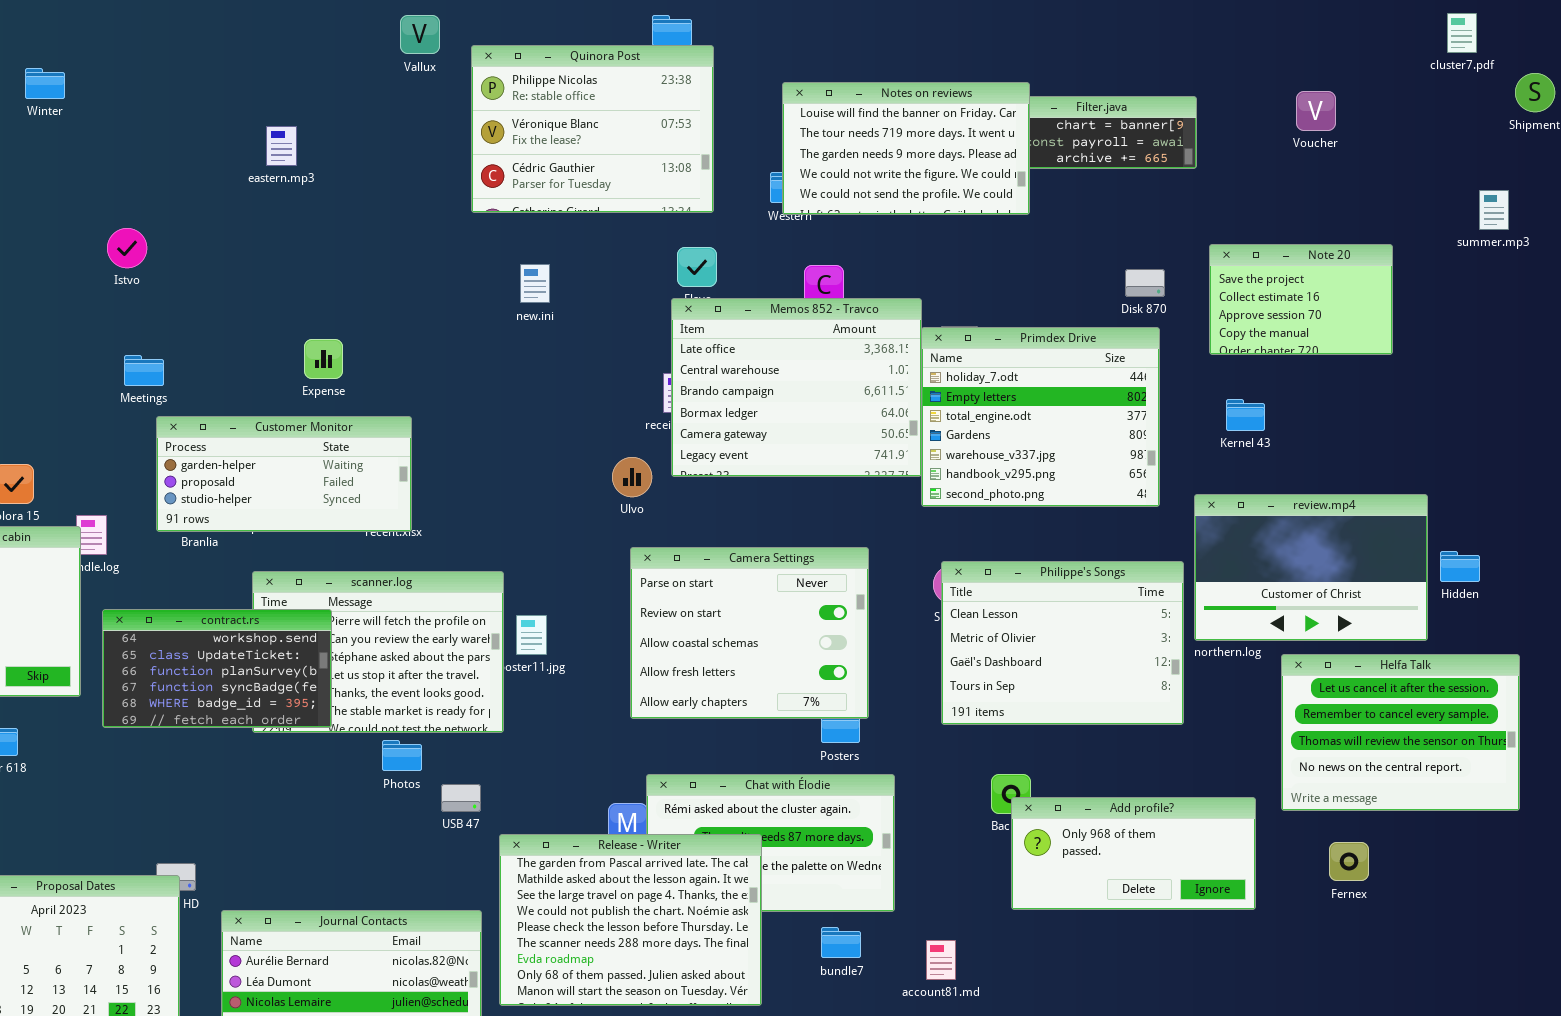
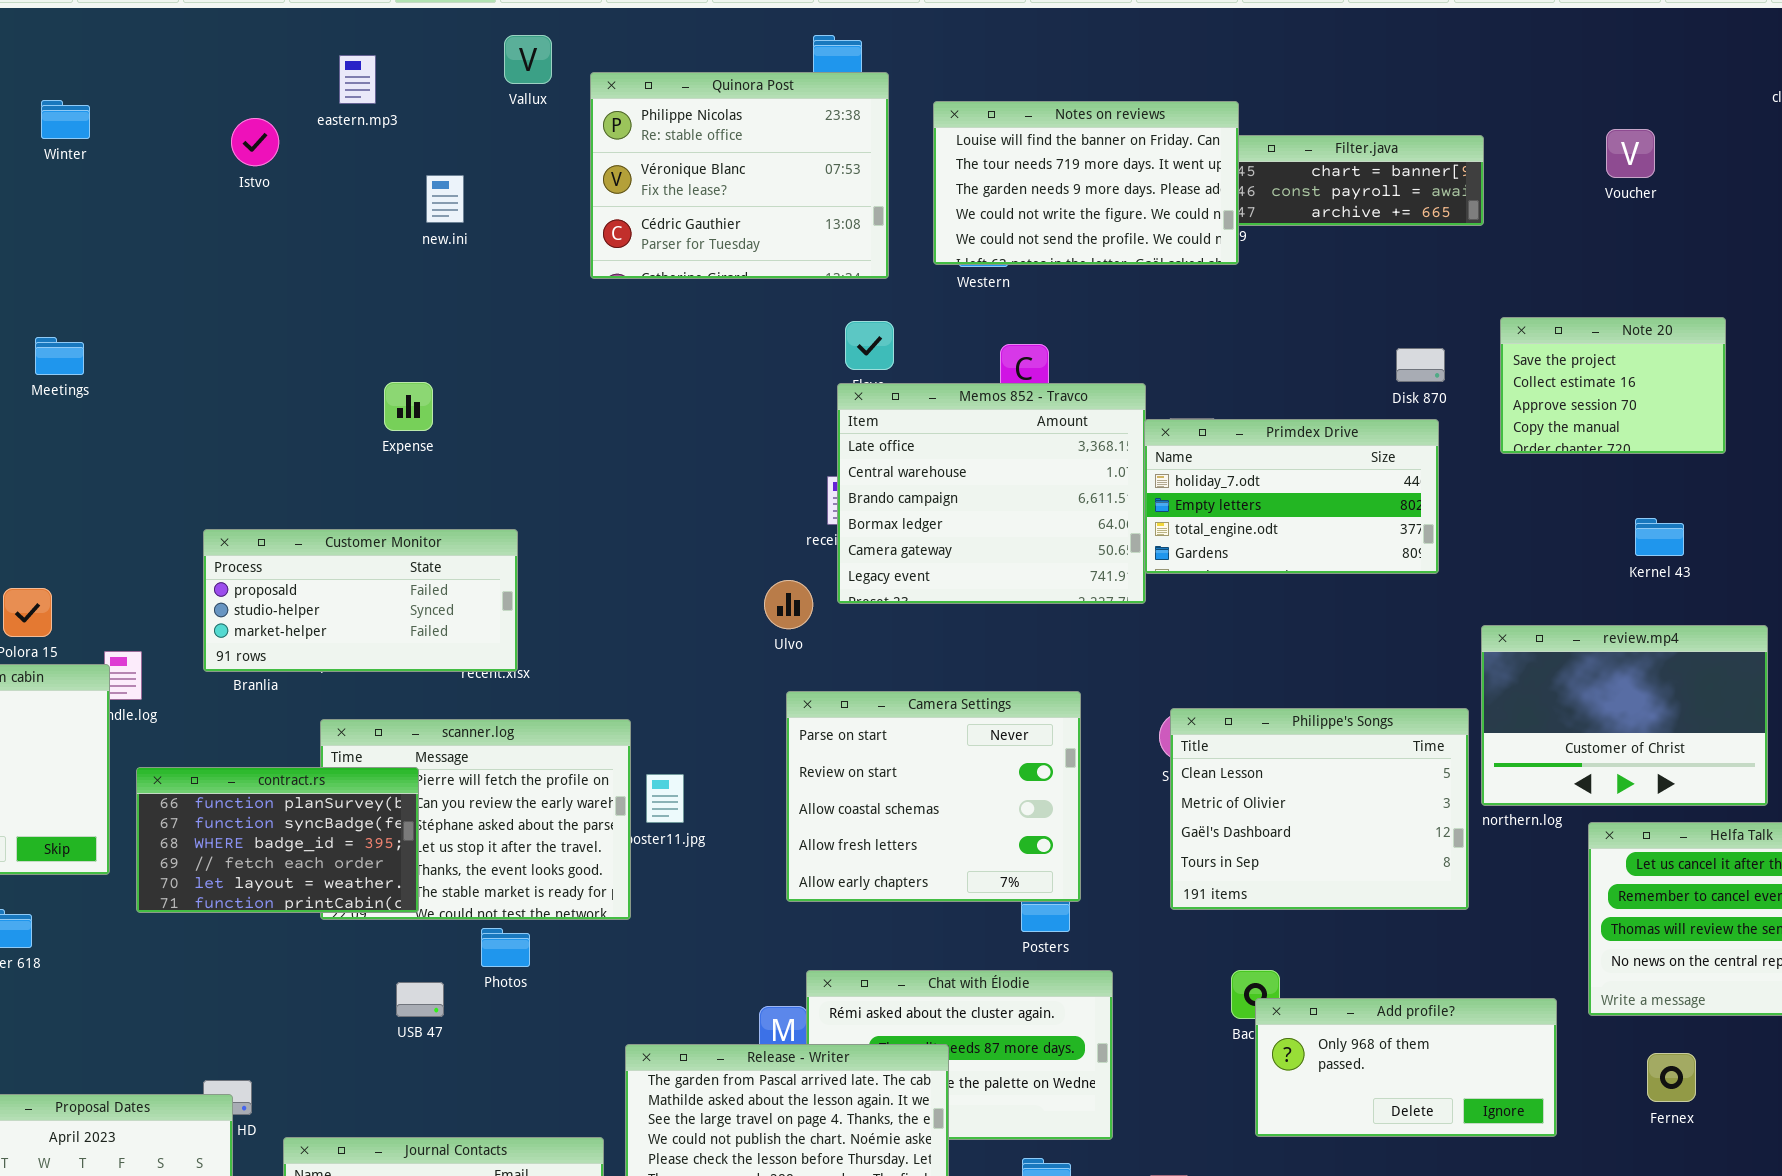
Notes on reviews: [782,82,1030,215] -> [933,101,1239,265], moved
eastern.mp3: [266,126,297,166] -> [339,55,376,104], moved
Istvo: [107,228,147,268] -> [231,118,279,166], moved
new.ini: [520,264,550,303] -> [426,175,464,223], moved
Primdex Drive: [921,327,1160,507] -> [1144,419,1439,574], resized
Expense: [304,339,343,379] -> [384,382,433,431], moved
Meetings: [124,355,164,386] -> [35,337,84,375], moved
Kernel 43: [1226,399,1265,431] -> [1635,518,1684,556], moved
Customer Monitor: [156,416,412,532] -> [203,529,518,672], scrolled down 1 row
contract.rs: [102,609,332,728] -> [136,767,419,913], scrolled down 2 rows
USB 47: [441,784,481,812] -> [396,982,444,1017], moved

